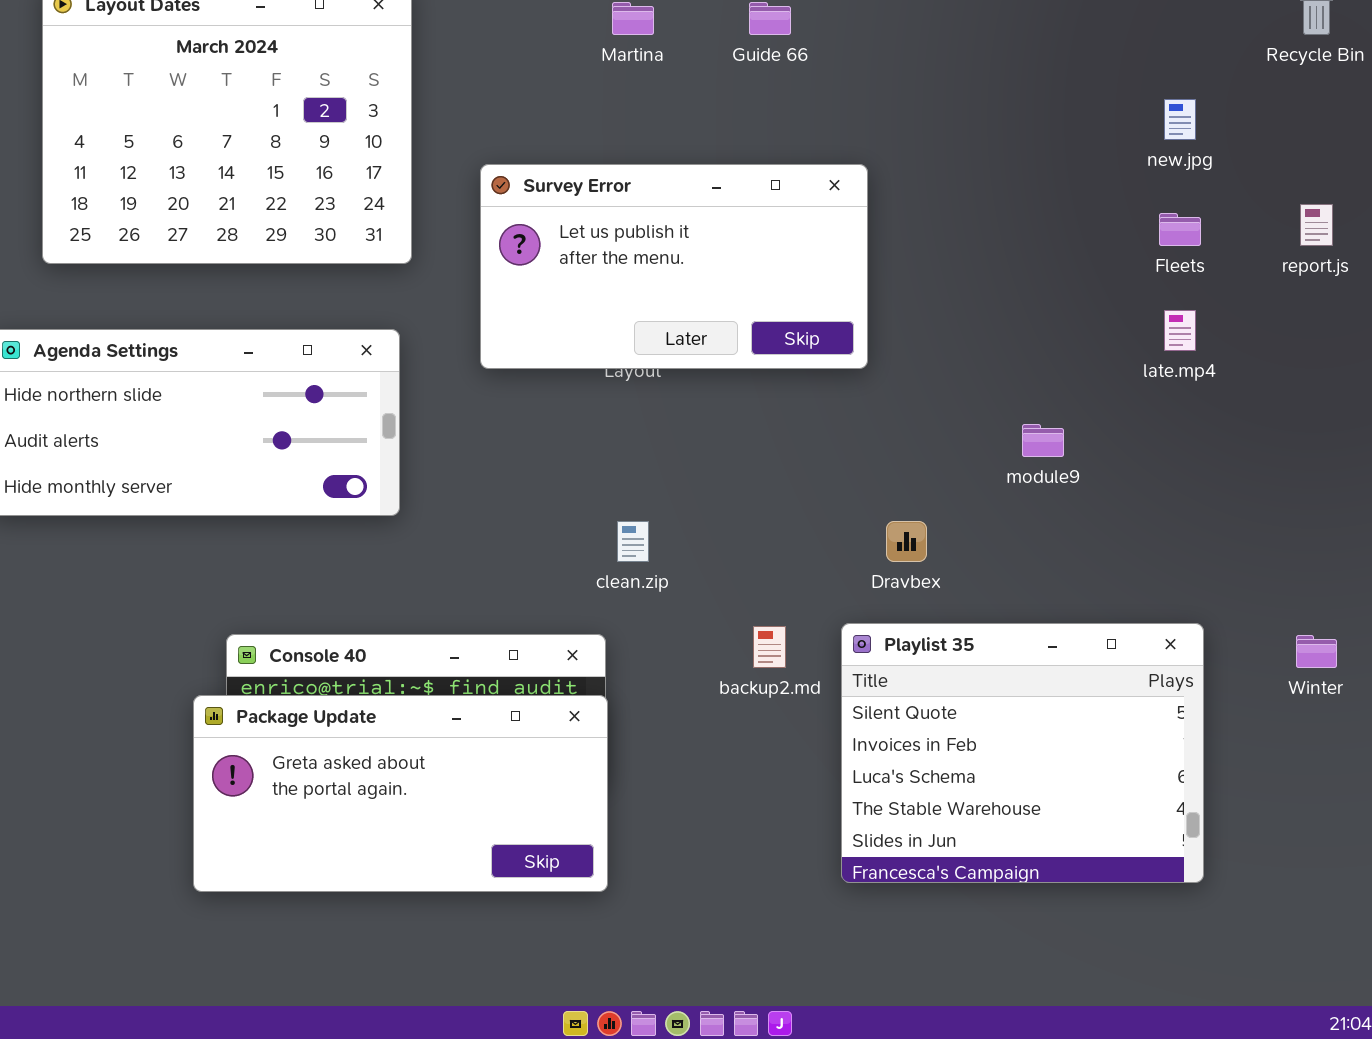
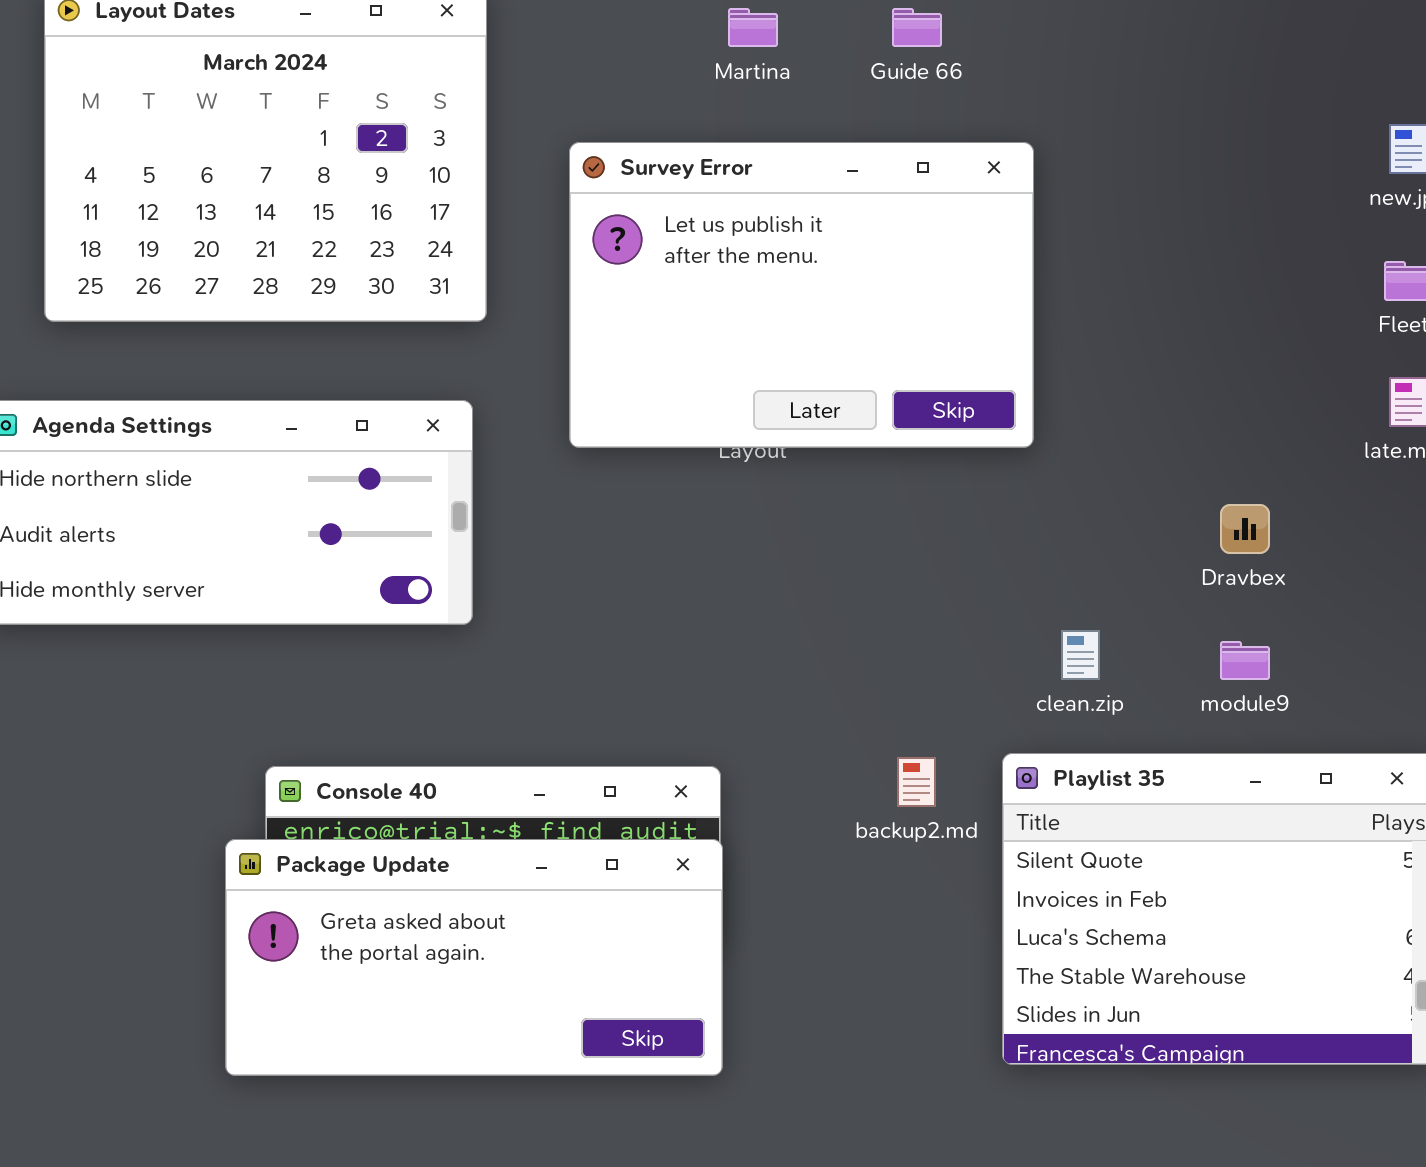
Survey Error: [480,164,868,369] -> [569,142,1034,448], resized
module9: [1022,424,1064,457] -> [1220,641,1270,680], moved
clean.zip: [617,521,649,562] -> [1061,630,1100,680], moved
Dravbex: [886,521,927,562] -> [1220,504,1270,554], moved

